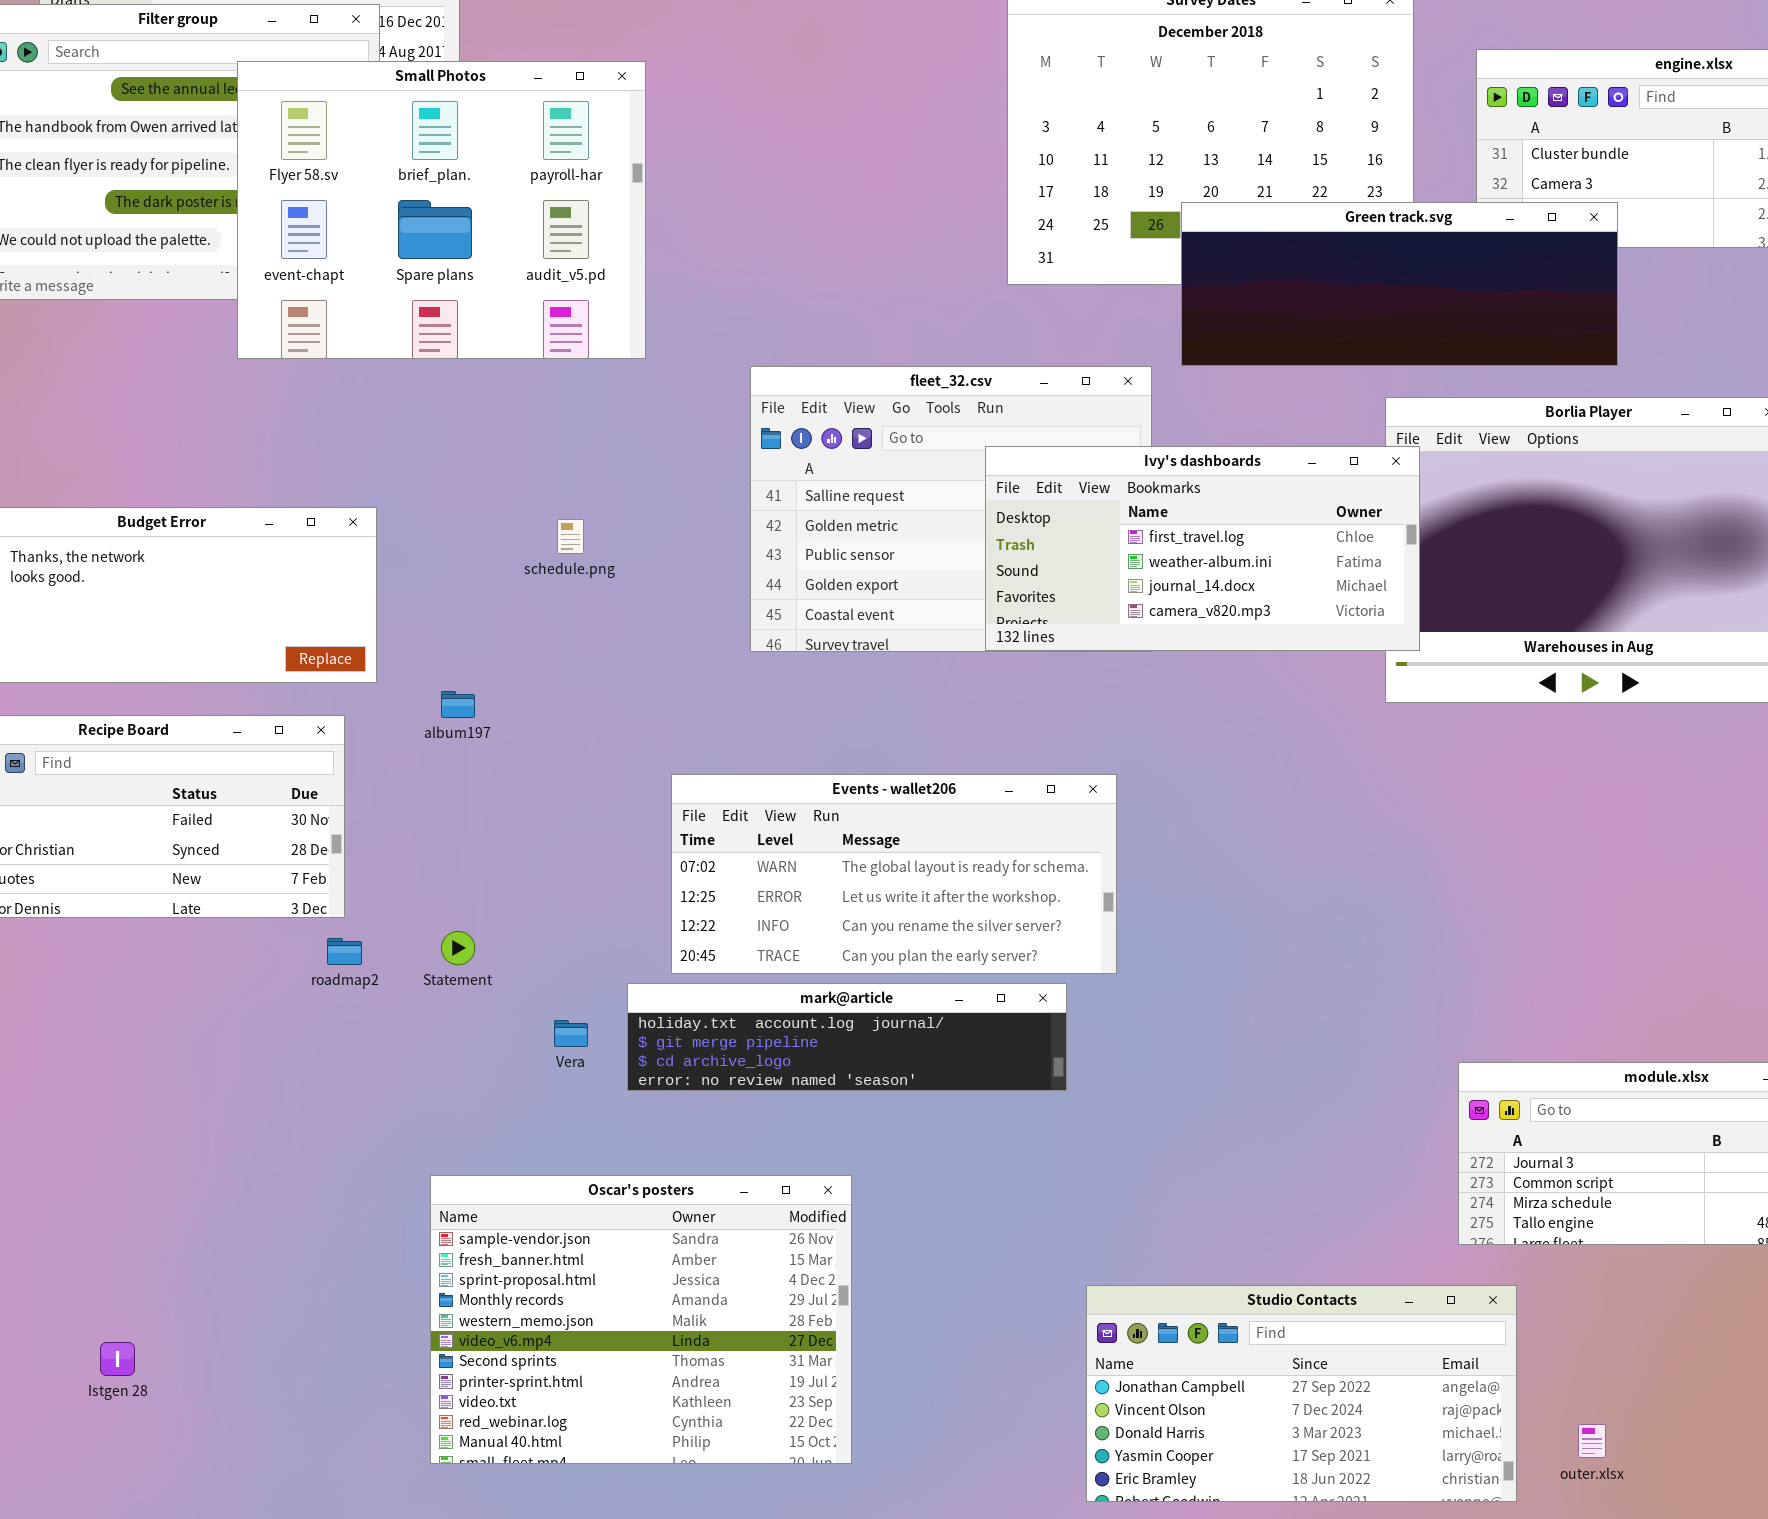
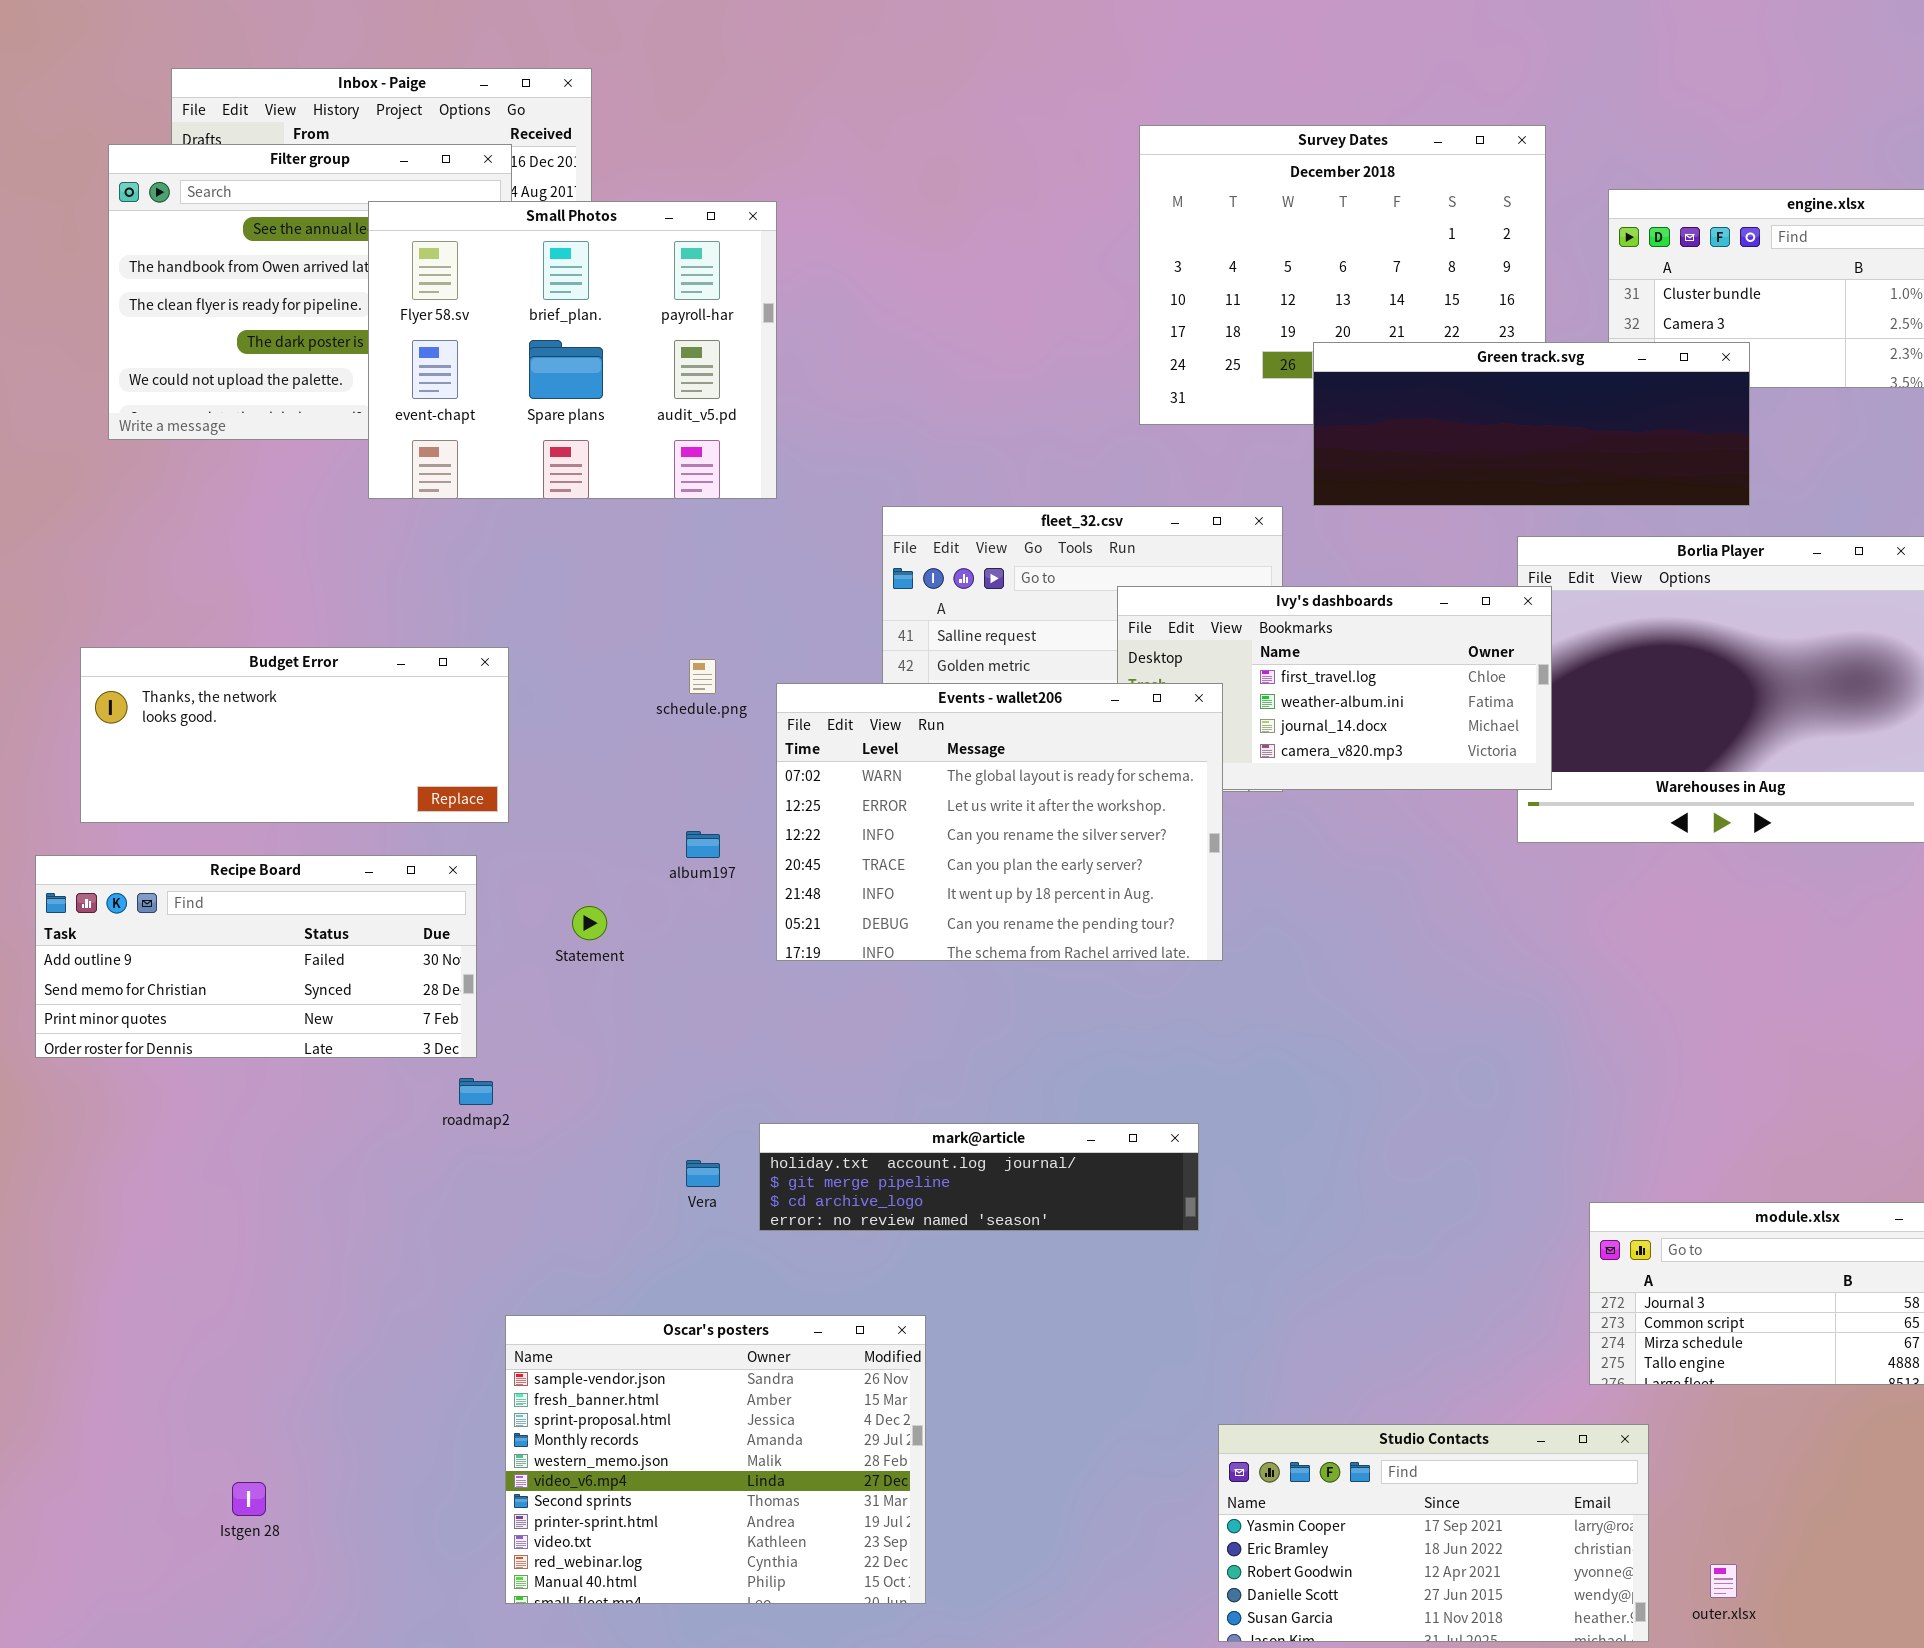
album197: [441,691,475,718] -> [686,831,720,858], moved
Events - wallet206: [671,774,1117,974] -> [776,683,1223,961], moved, resized
Statement: [441,931,475,965] -> [572,906,607,940], moved
Oscar's posters: [430,1175,852,1464] -> [505,1315,926,1604], moved
Studio Contacts: [1086,1285,1517,1502] -> [1218,1424,1649,1642], scrolled down 3 rows

